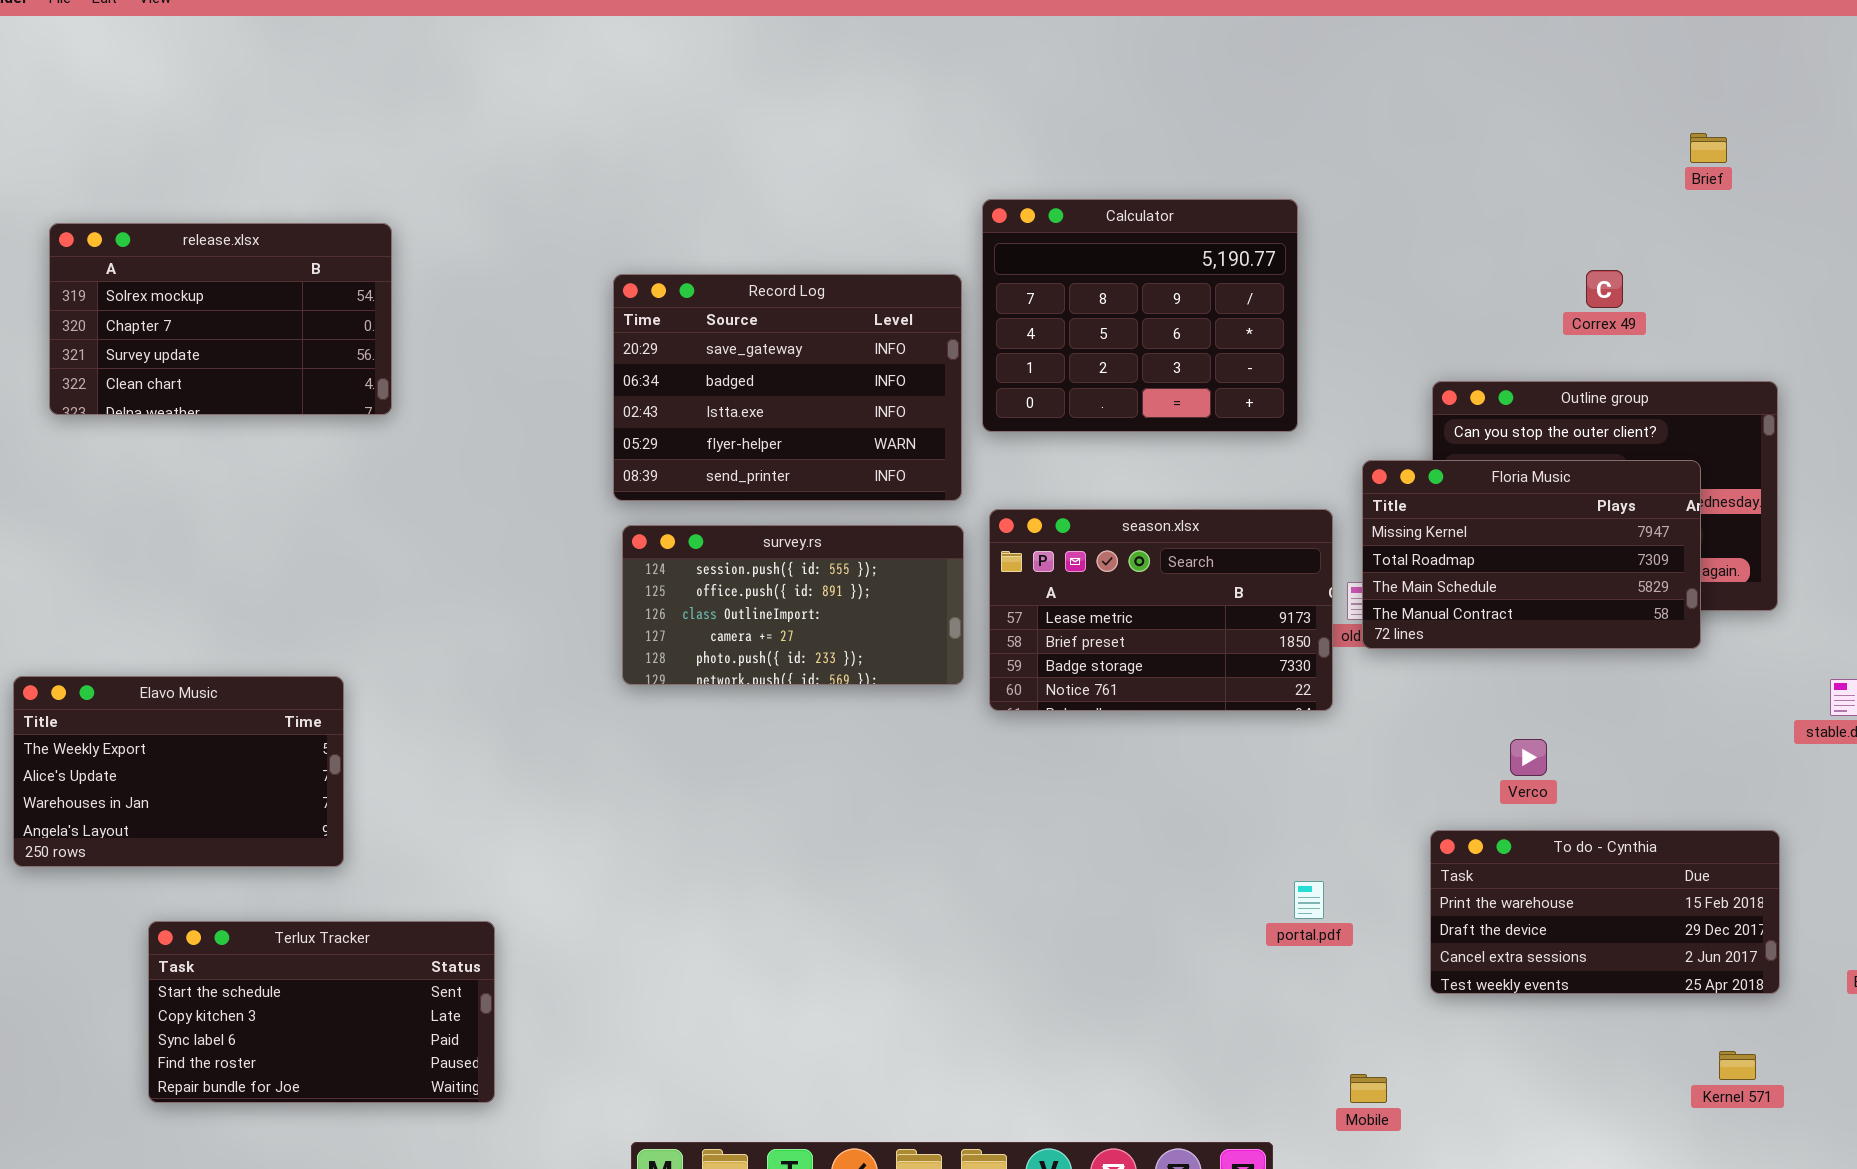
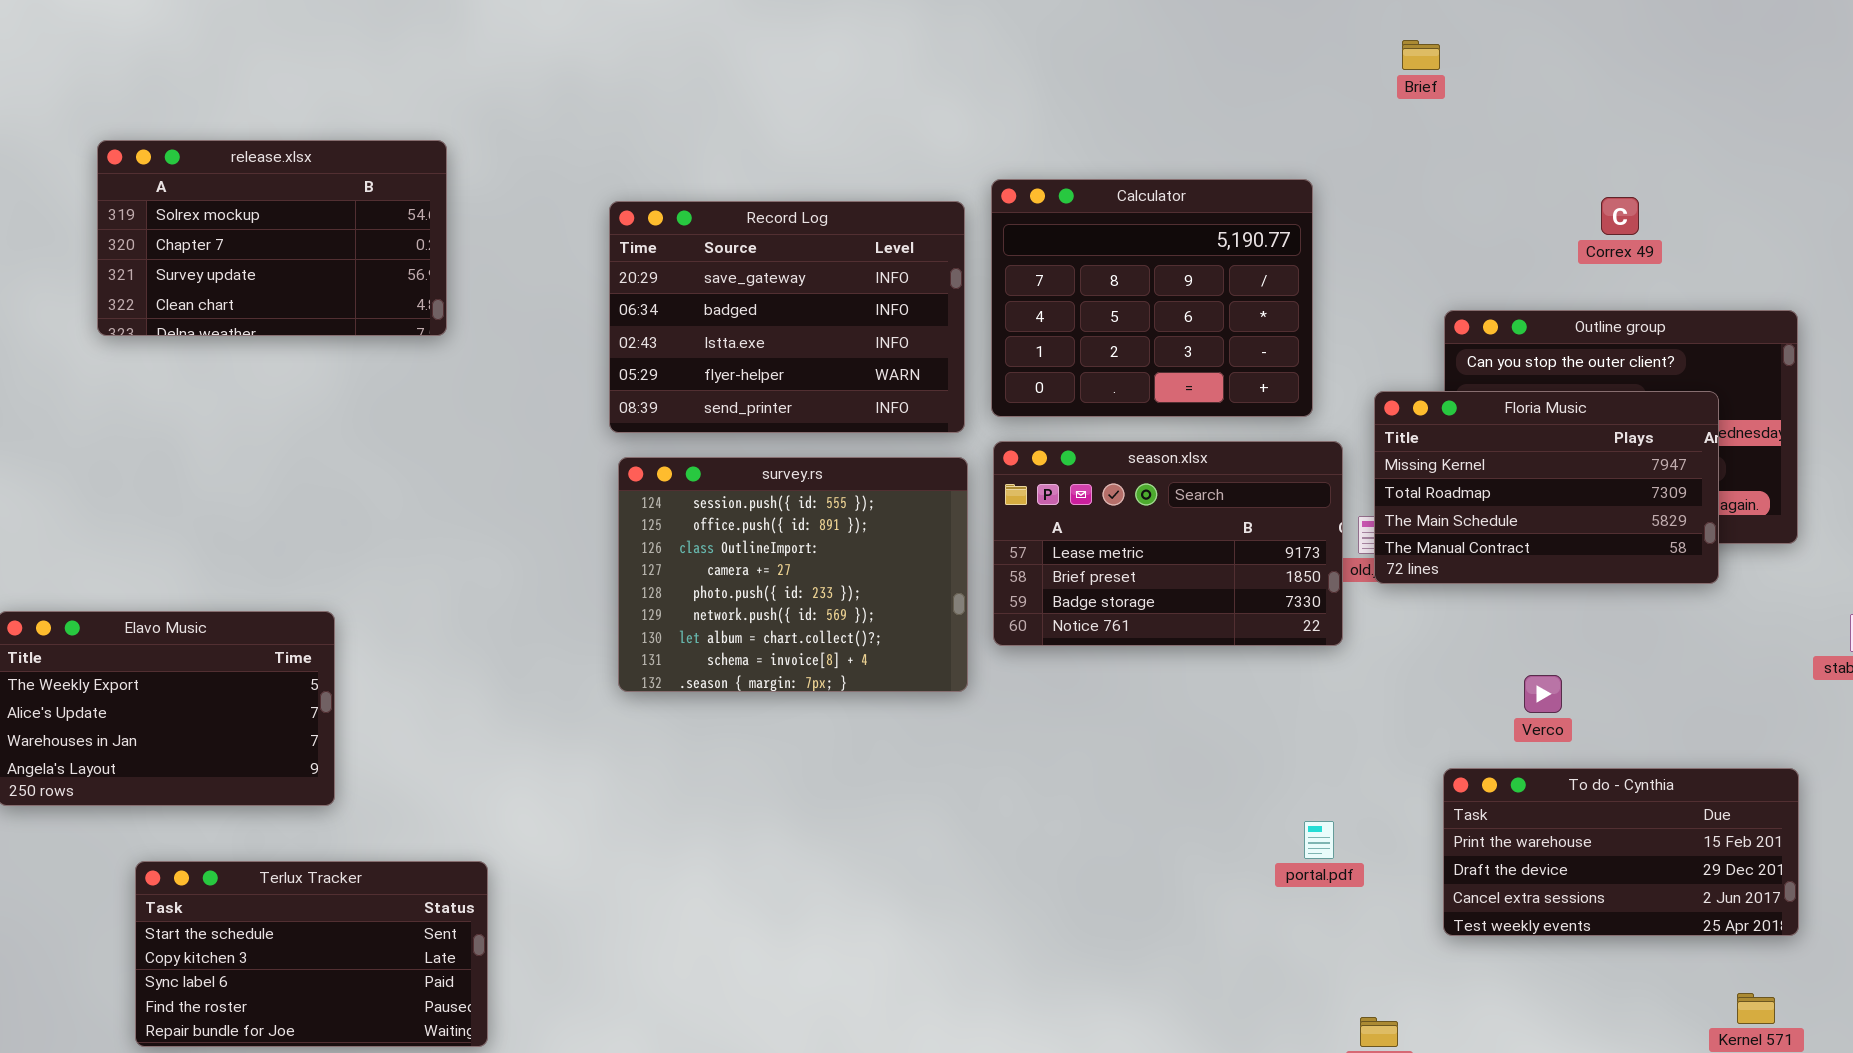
Brief: [1690,133,1727,163] -> [1402,40,1440,70], moved
Calculator: [982,199,1298,432] -> [991,179,1313,417], moved
release.xlsx: [49,223,392,415] -> [97,140,447,336], moved
survey.rs: [622,525,964,685] -> [618,457,968,692], resized

